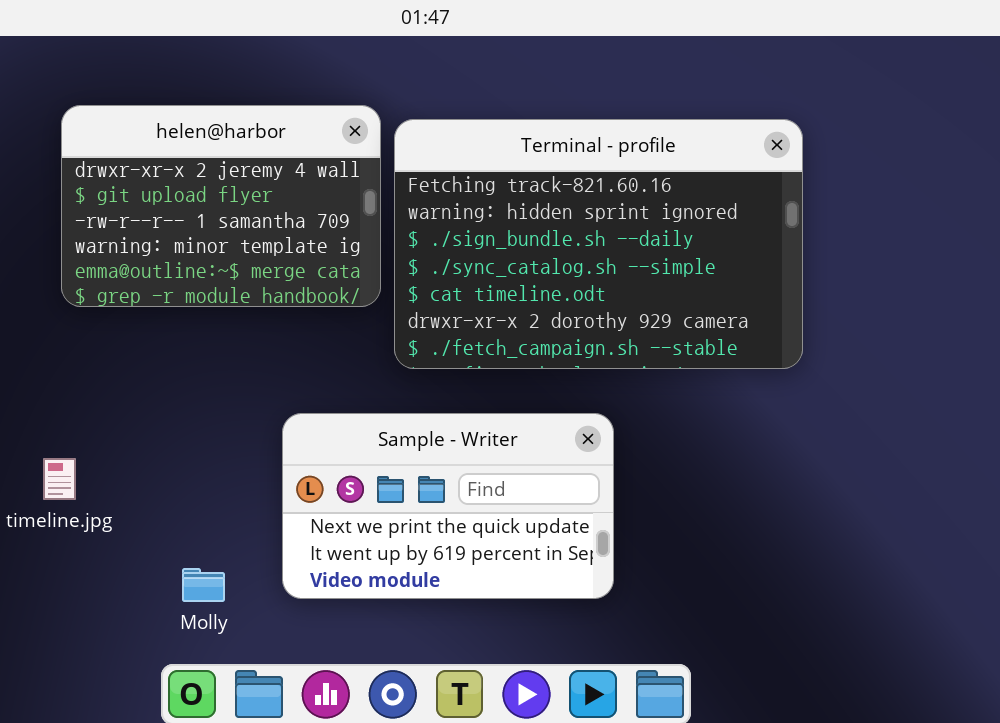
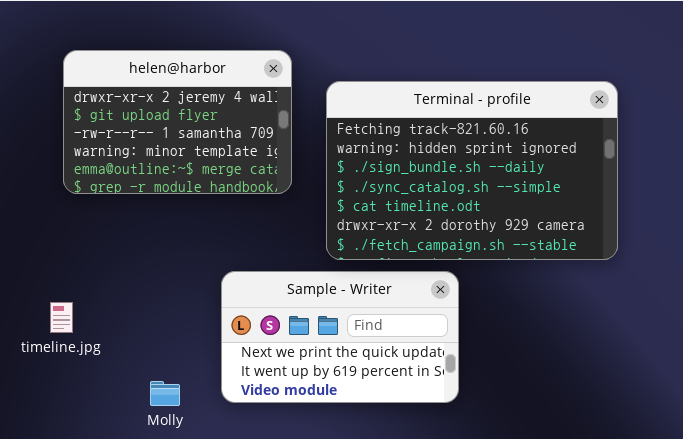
Terminal - profile: [394,119,803,369] -> [326,81,618,260], moved

